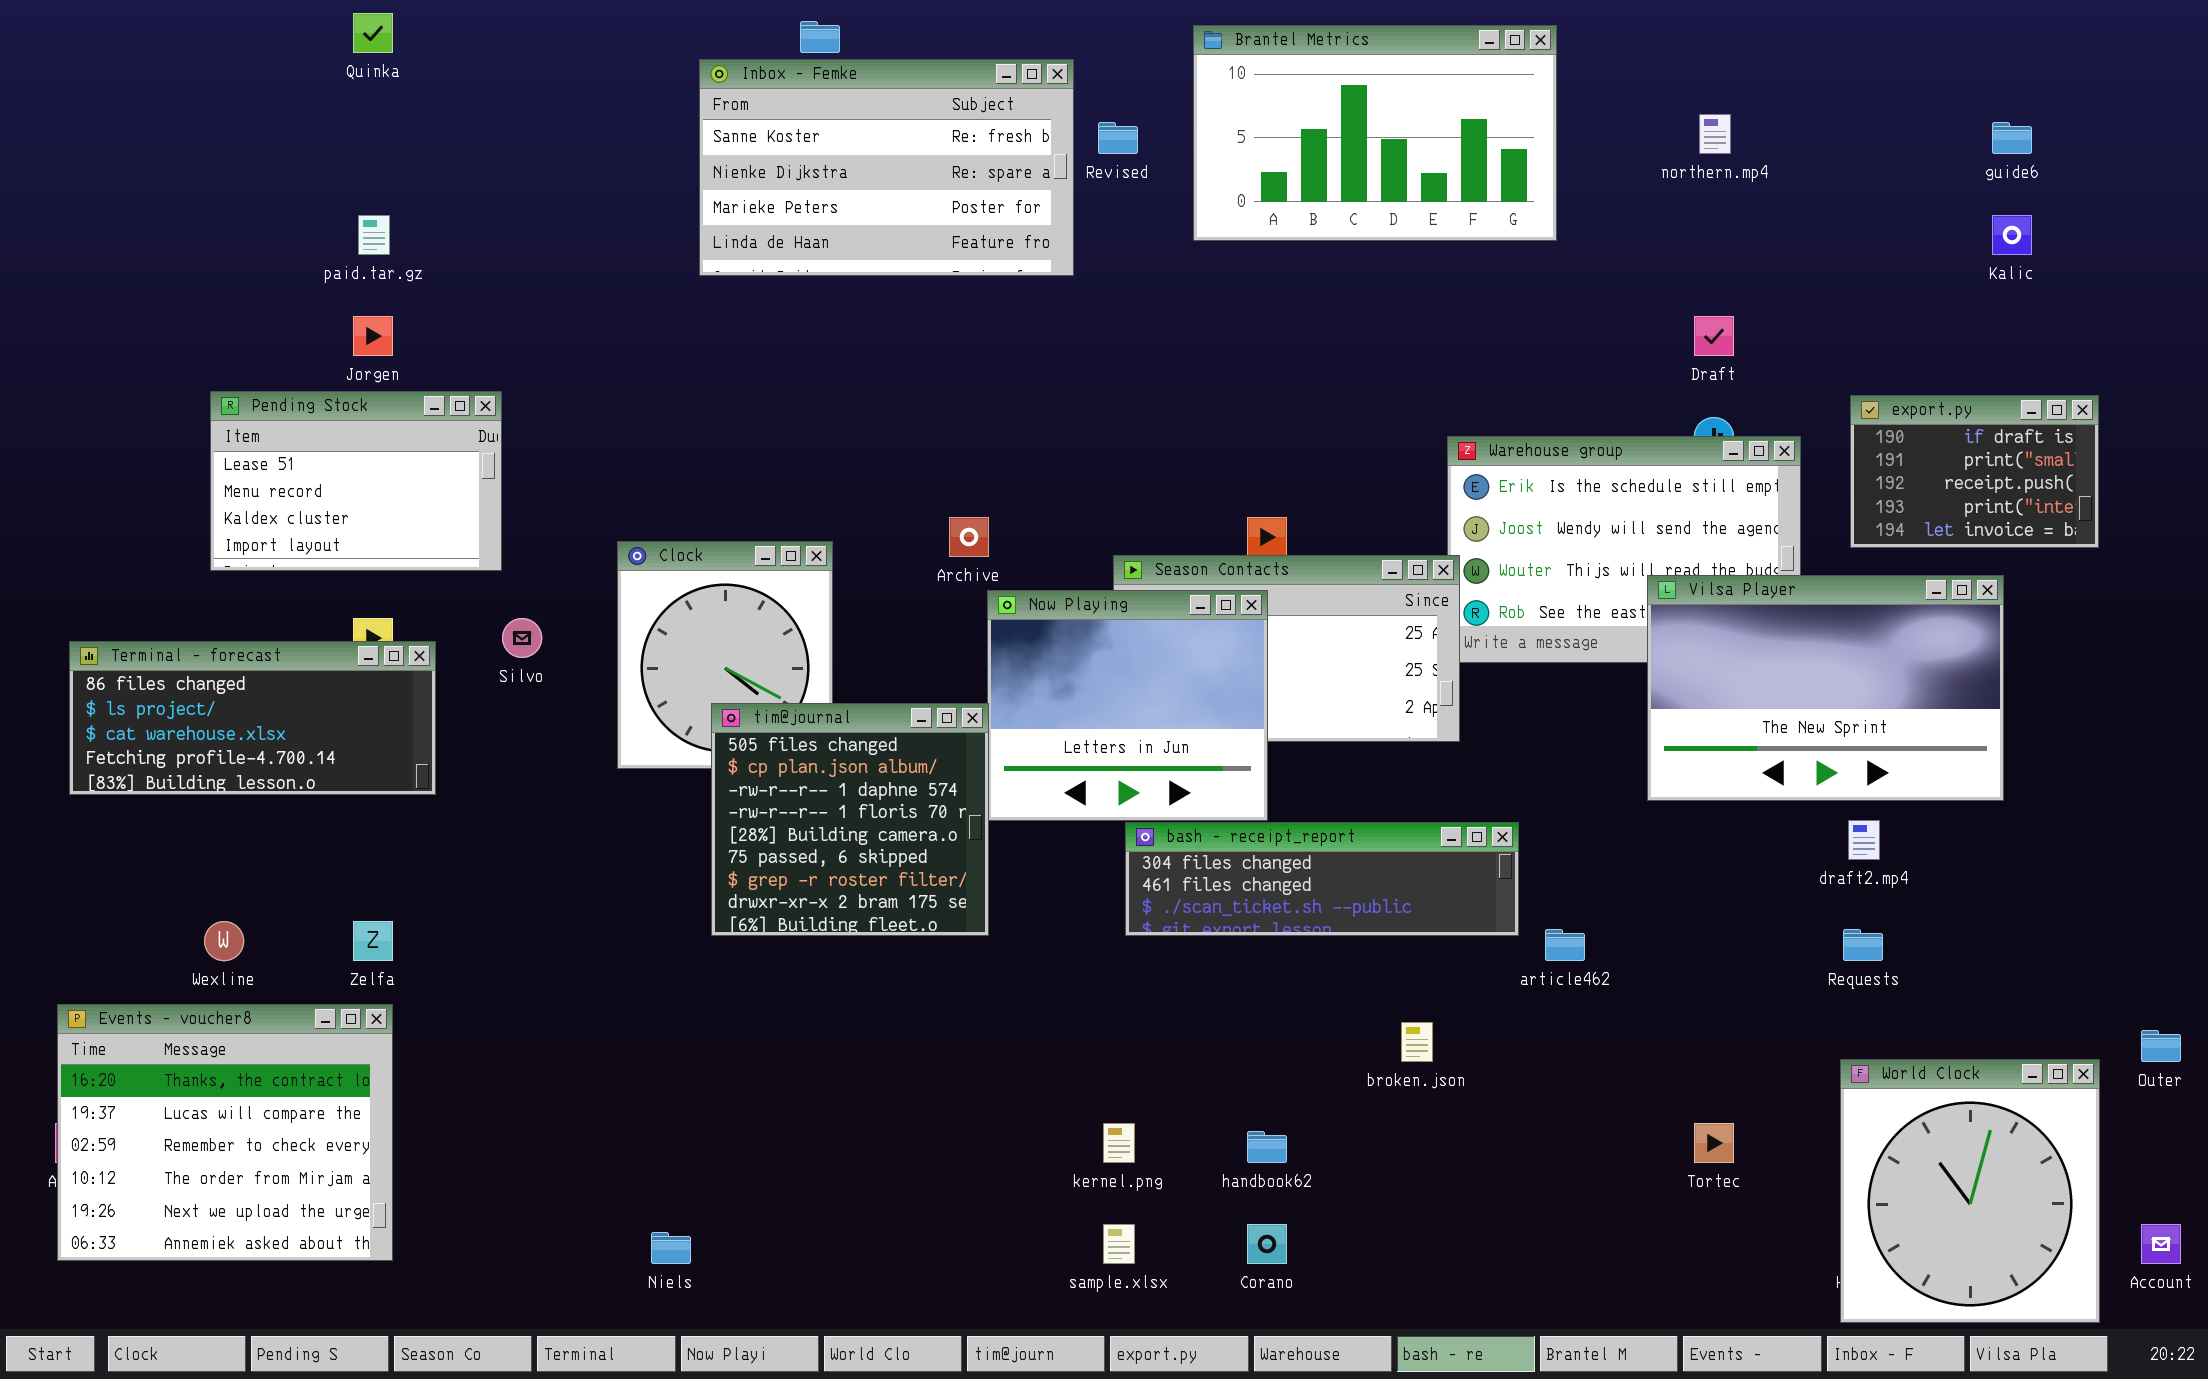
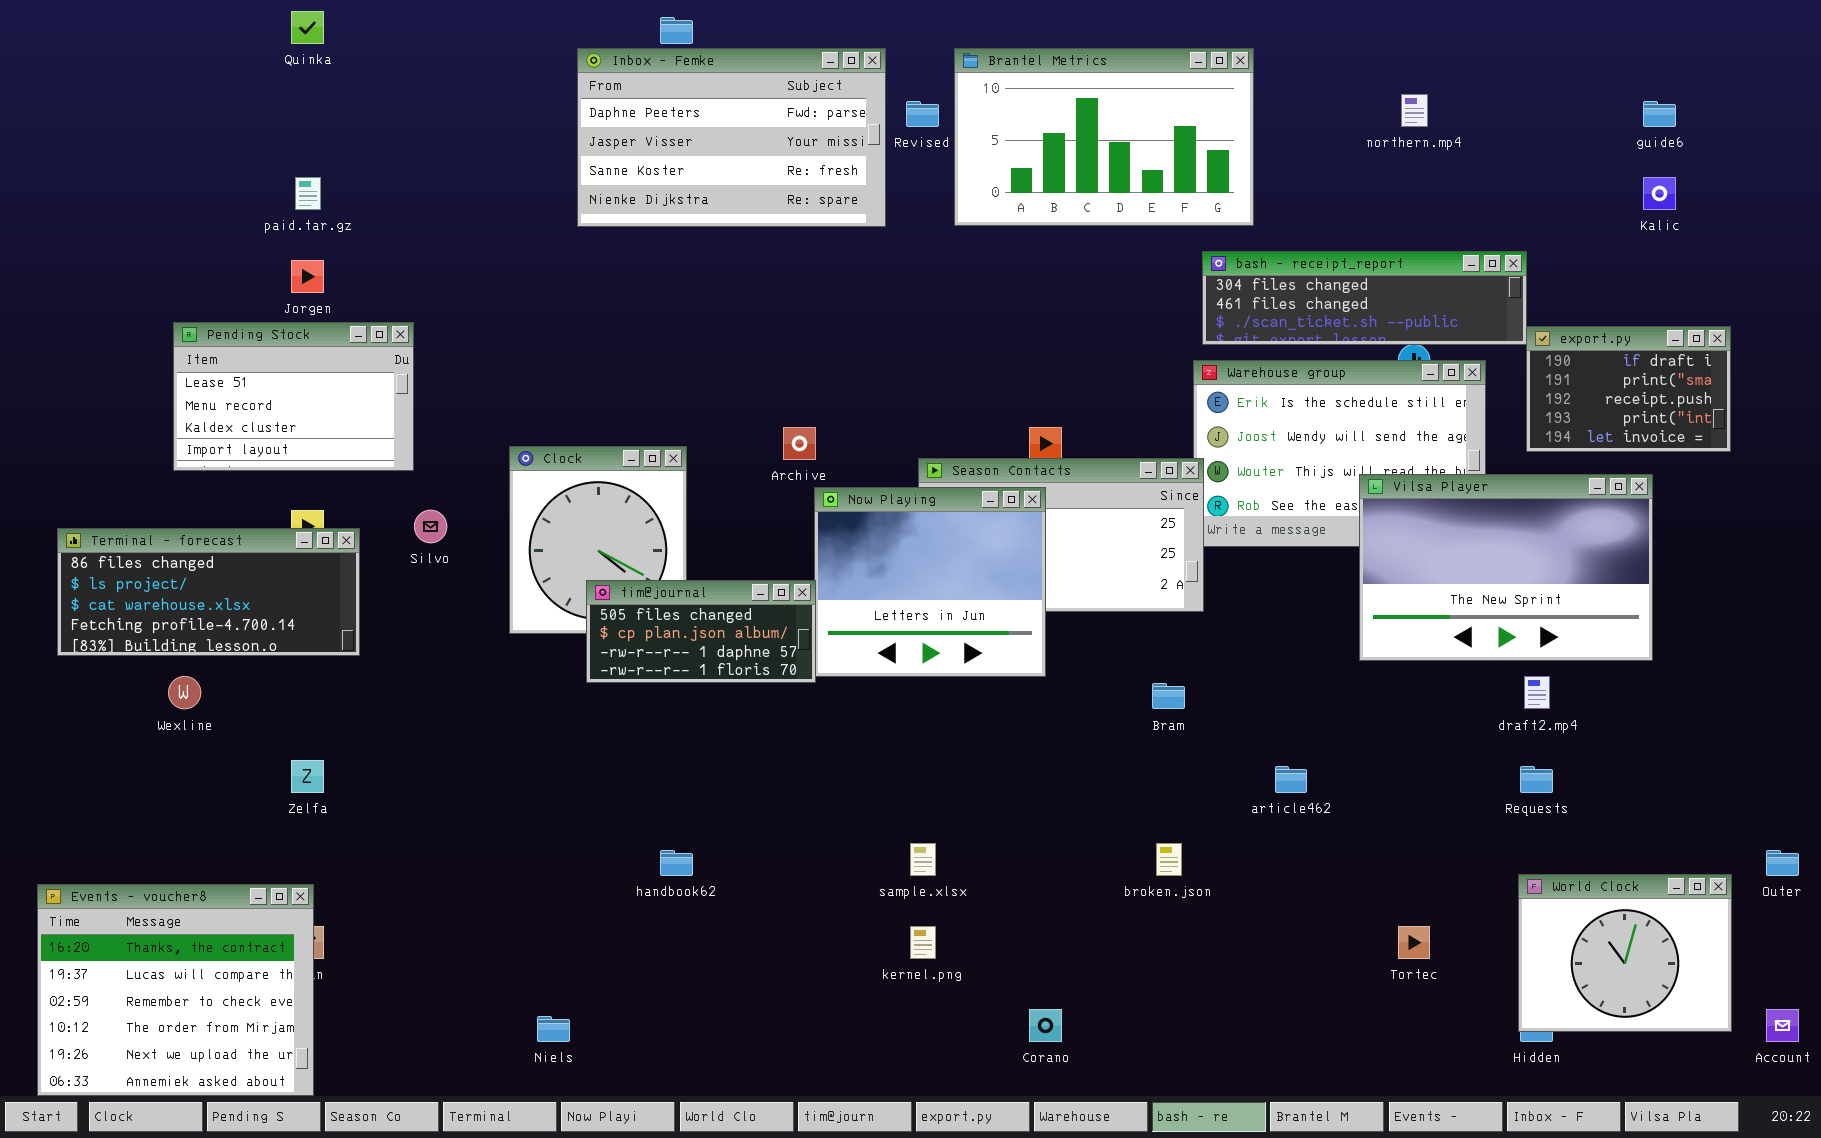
Brantel Metrics: [1193,25,1557,241] -> [954,48,1254,226], moved
Inbox - Femke: [699,59,1074,276] -> [577,48,886,227], scrolled up 2 rows
tim@journal: [711,703,989,936] -> [586,580,816,683], resized
bash - receipt_report: [1125,822,1519,936] -> [1202,251,1527,345], moved
Wexline: [204,921,244,961] -> [168,676,201,709], moved
Events - voucher8: [57,1004,393,1261] -> [37,884,314,1096], moved
World Clock: [1840,1059,2100,1323] -> [1518,874,1732,1032], resized
handbook62: [1247,1131,1287,1163] -> [660,850,693,876], moved
sample.xlsx: [1103,1224,1135,1264] -> [910,843,936,876], moved

